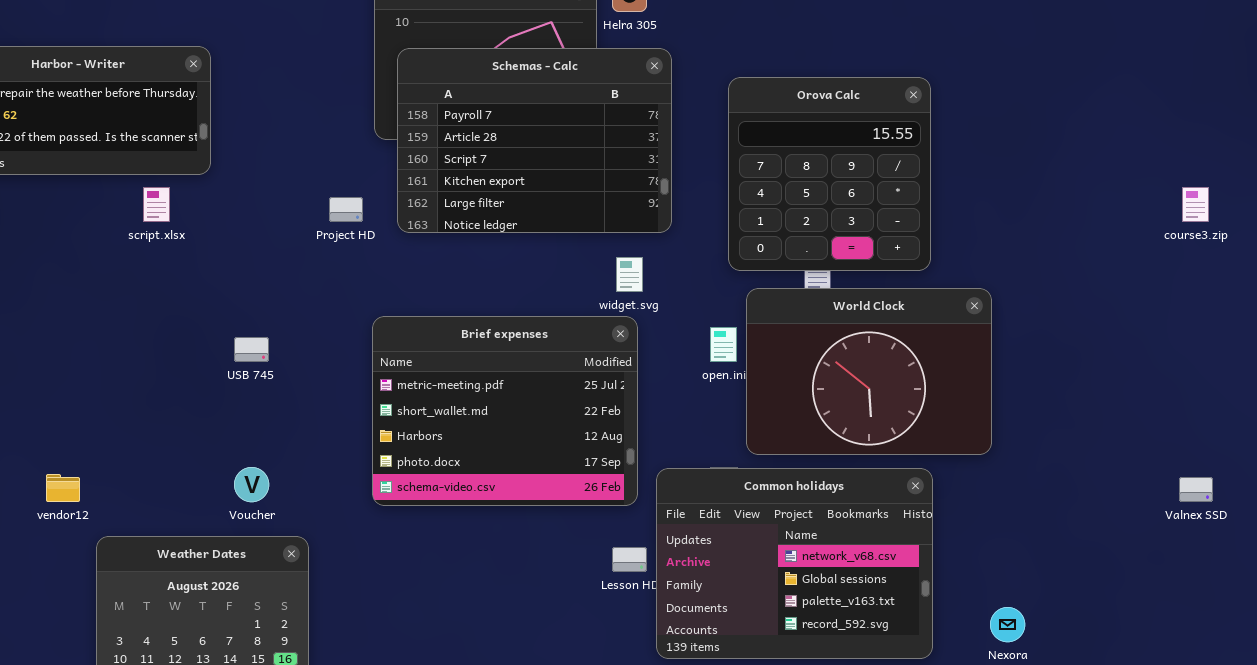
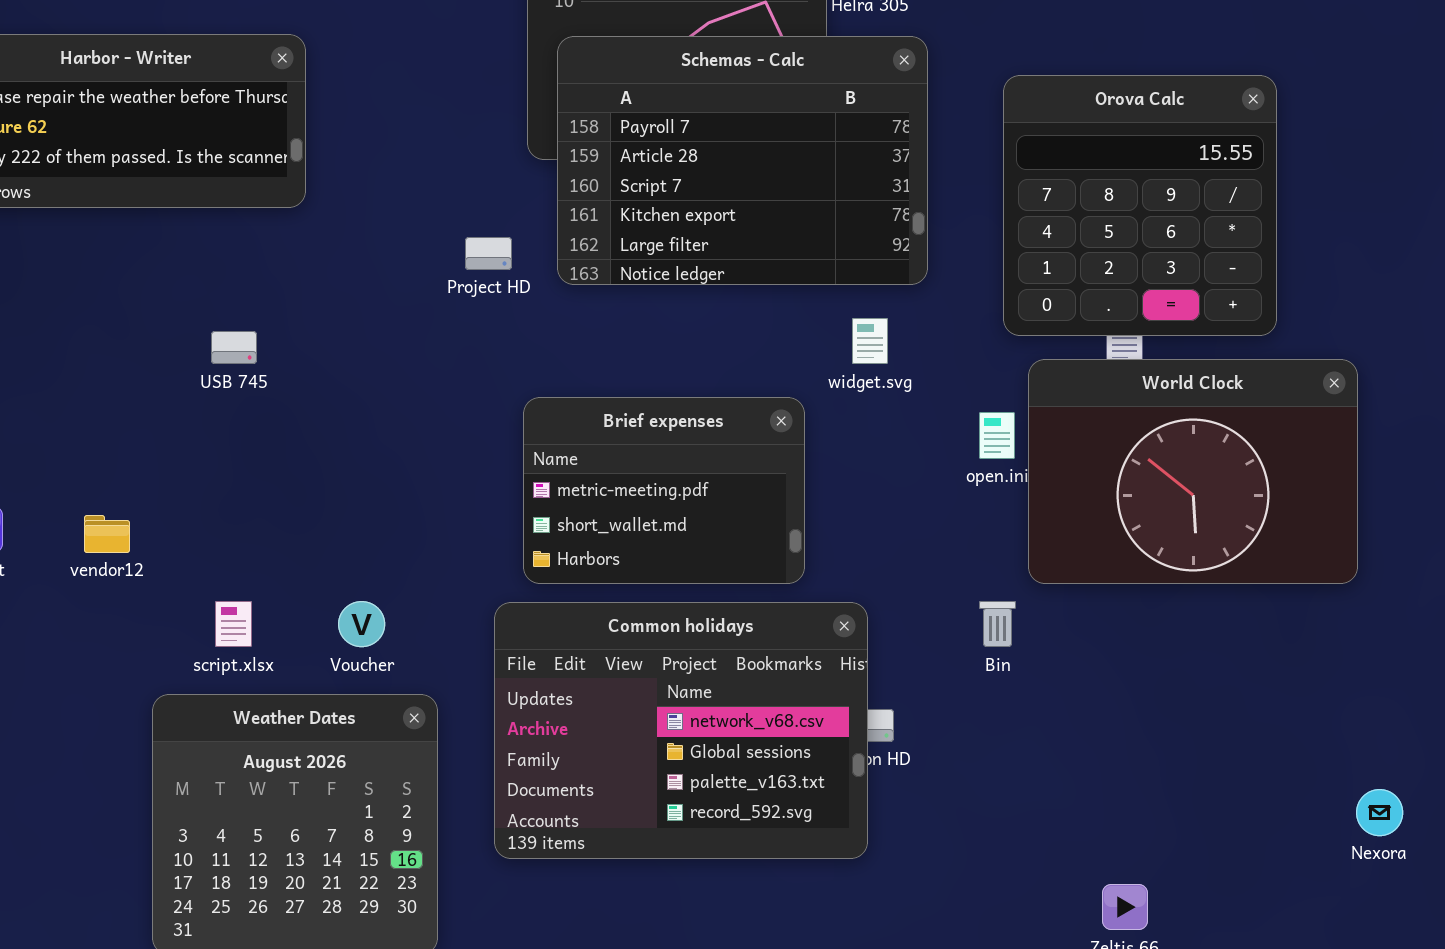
script.xlsx: [143,187,170,222] -> [215,601,252,647], moved
Brief expenses: [372,316,638,506] -> [523,397,805,584], resized
USB 745: [234,337,269,362] -> [211,331,257,364], moved
Common holidays: [656,468,933,659] -> [494,602,868,859], moved
vendor12: [46,474,80,502] -> [84,515,130,553], moved

